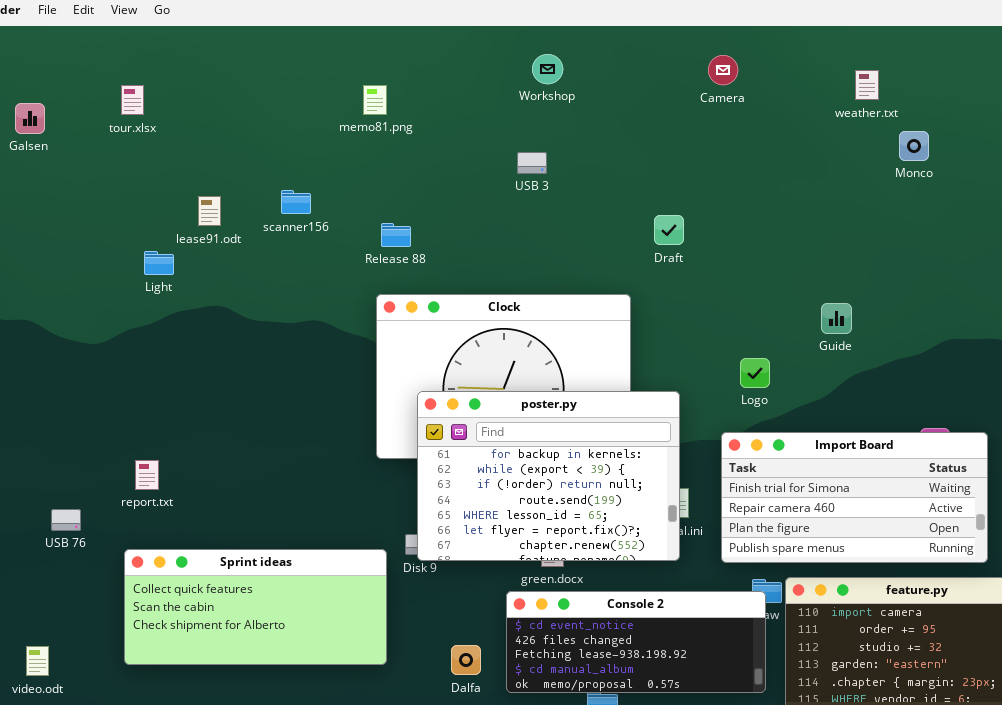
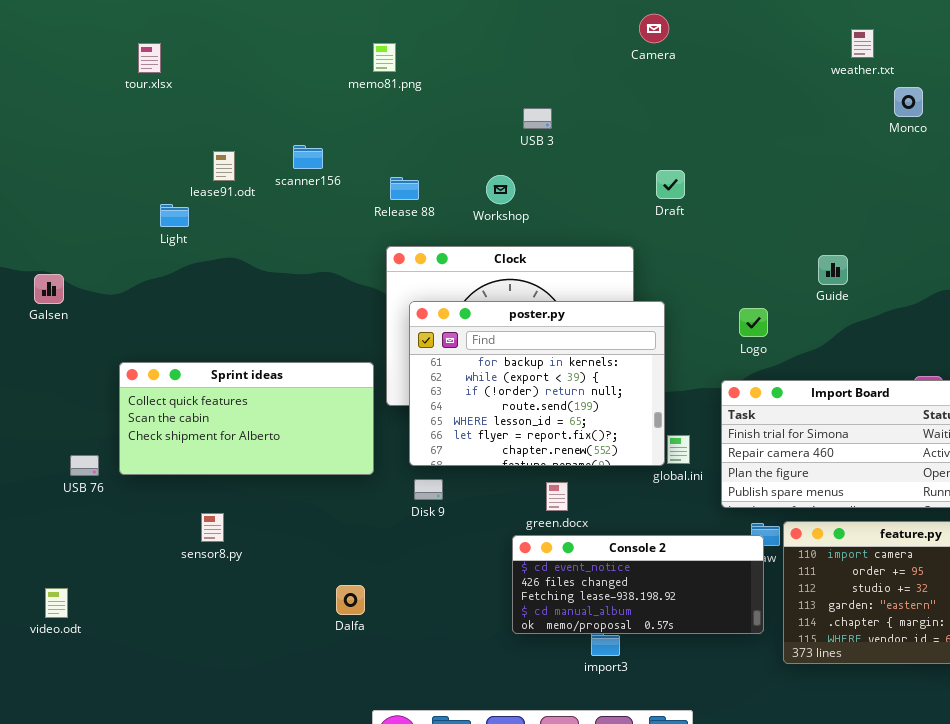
Workshop: [532,54,563,84] -> [486,175,515,204], moved
Camera: [708,55,738,85] -> [639,14,669,43], moved
Galsen: [15,103,45,134] -> [34,274,64,304], moved
poster.py: [417,391,680,561] -> [409,301,665,466], moved
Sprint ideas: [124,549,387,665] -> [119,362,374,475], moved
Dalfa: [451,645,481,675] -> [336,585,365,615], moved

